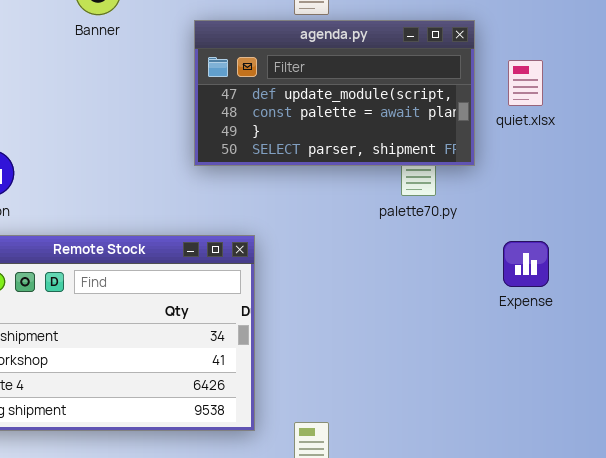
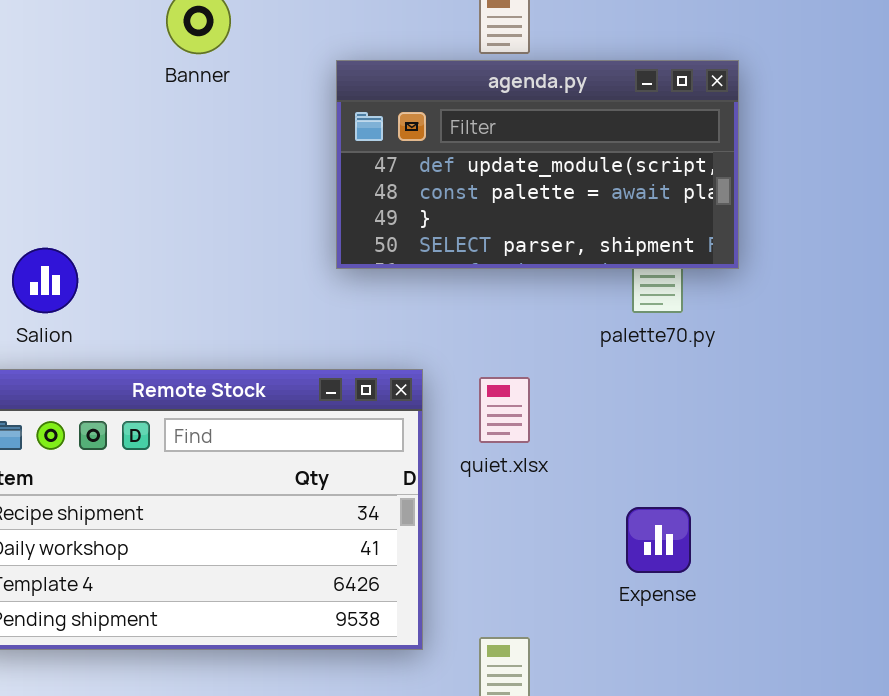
quiet.xlsx: [508,60,543,106] -> [479,377,530,443], moved
Expense: [503,241,549,287] -> [626,507,691,573], moved

